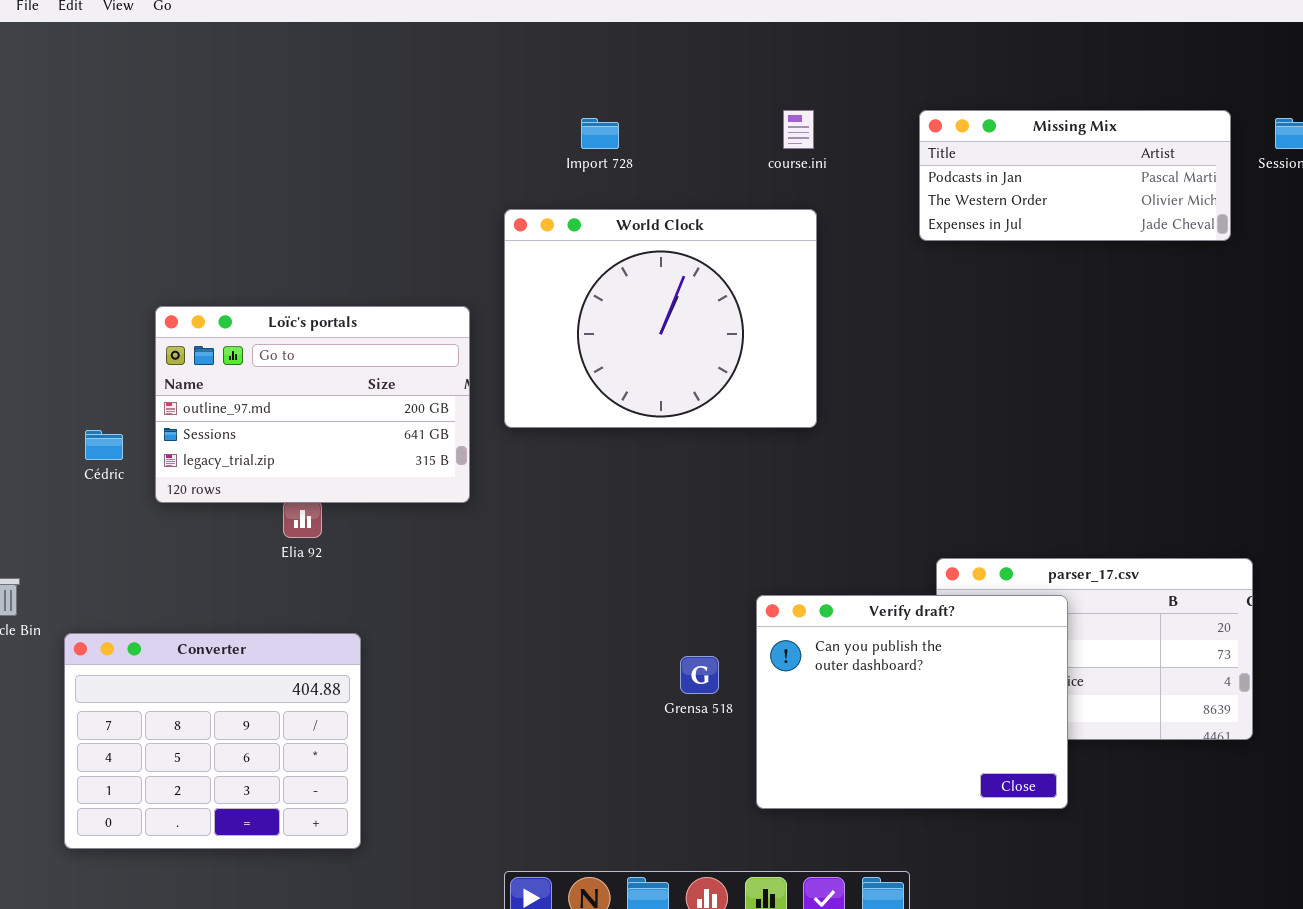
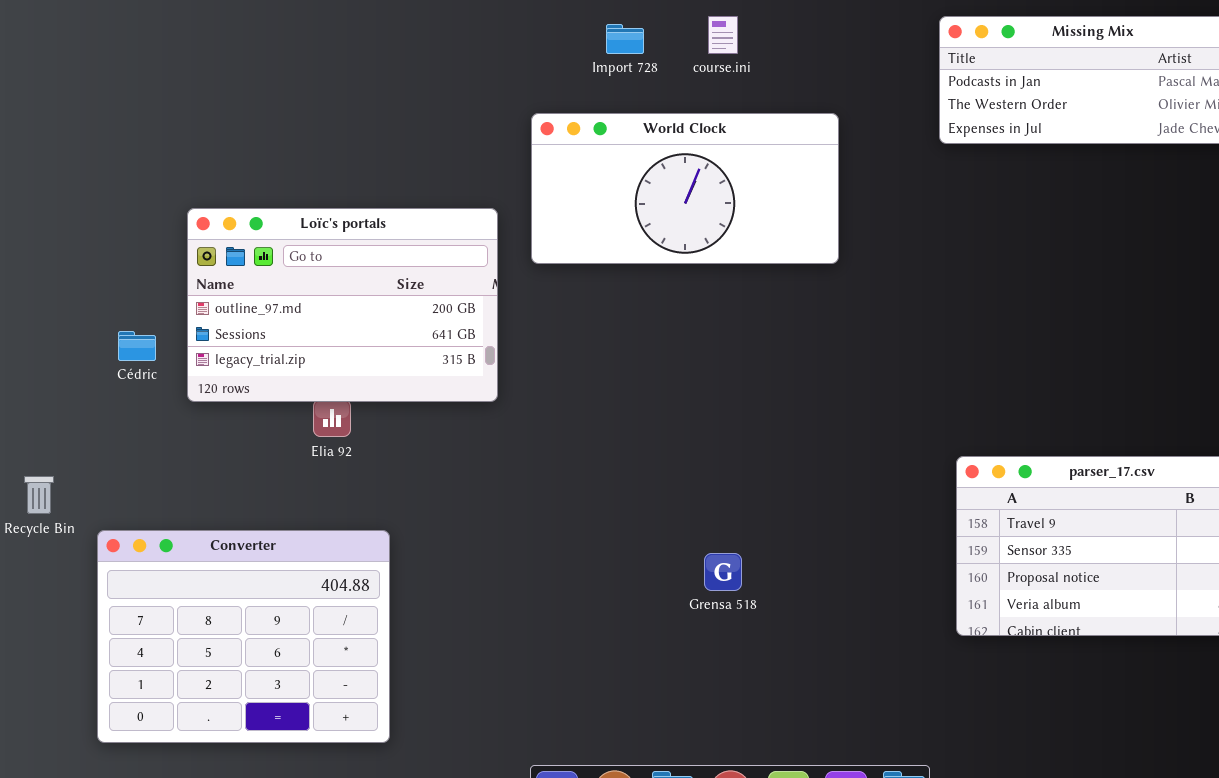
course.ini: [783,110,814,149] -> [708,16,738,54], moved
World Clock: [504,209,817,428] -> [531,113,839,264], resized
Verify draft?: [756,595,1068,809] -> none, closed

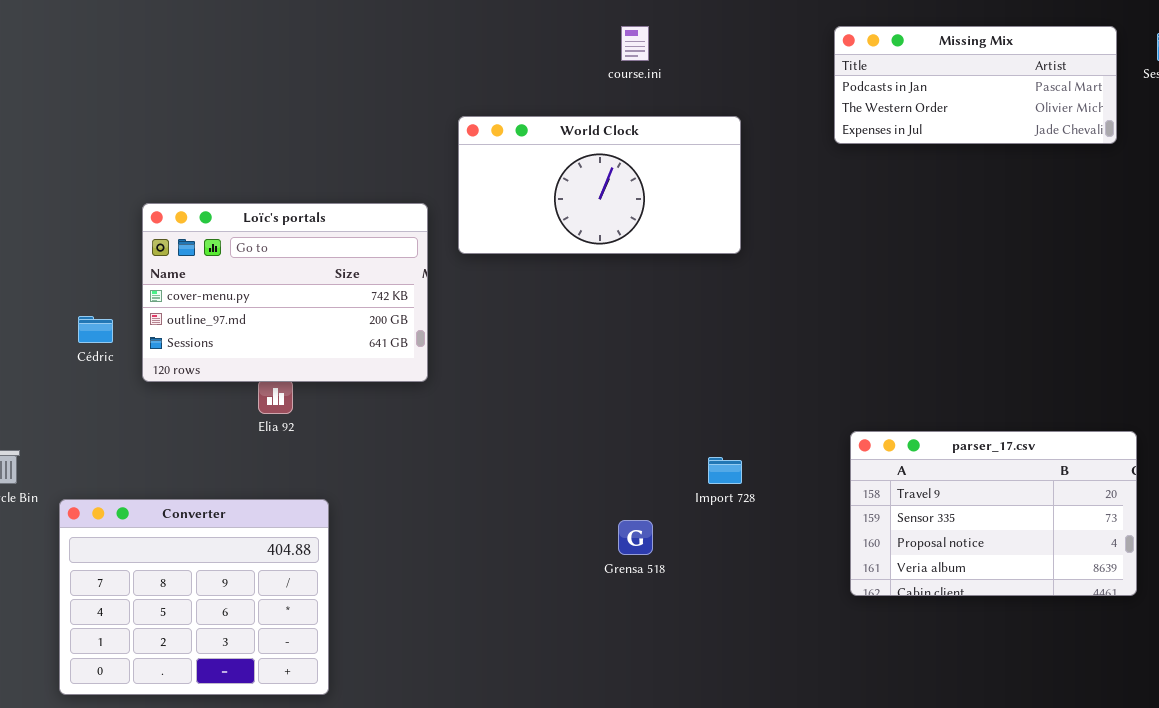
Import 728: [606,24,644,54] -> [708,457,742,484], moved
Loïc's portals: [187,208,498,402] -> [142,203,428,382], scrolled up 1 row

